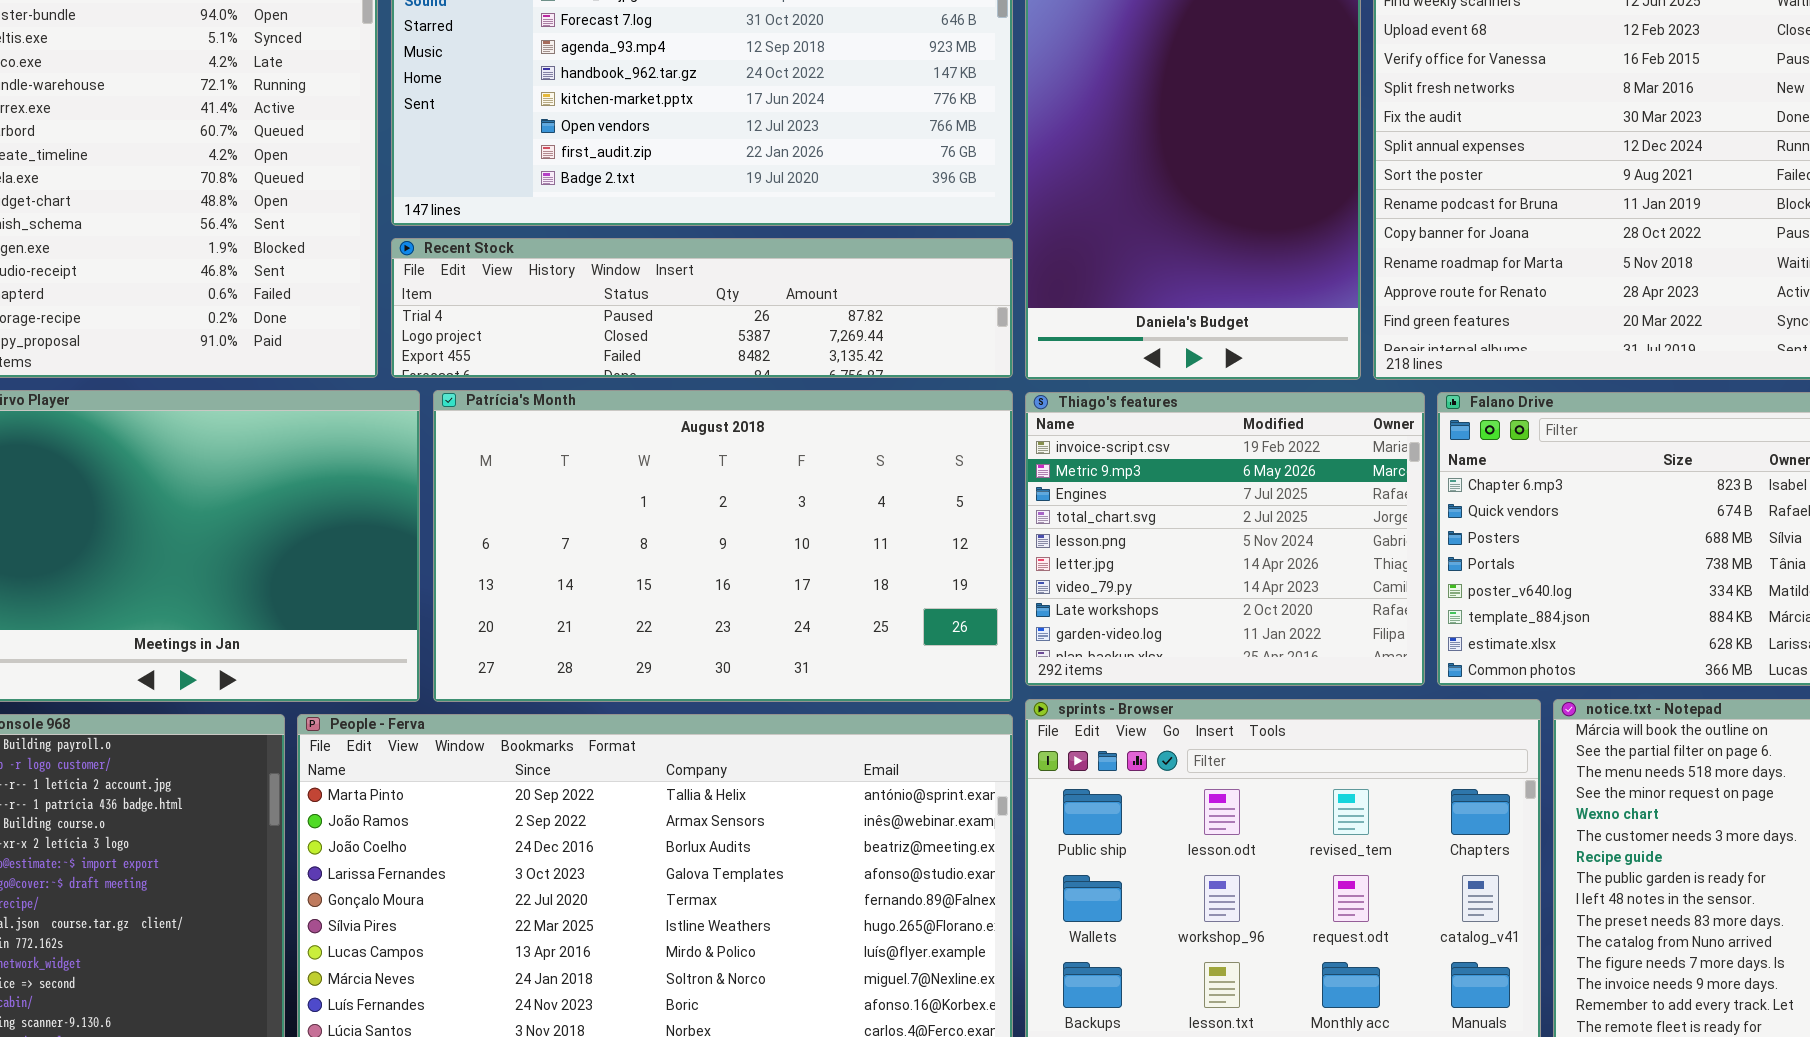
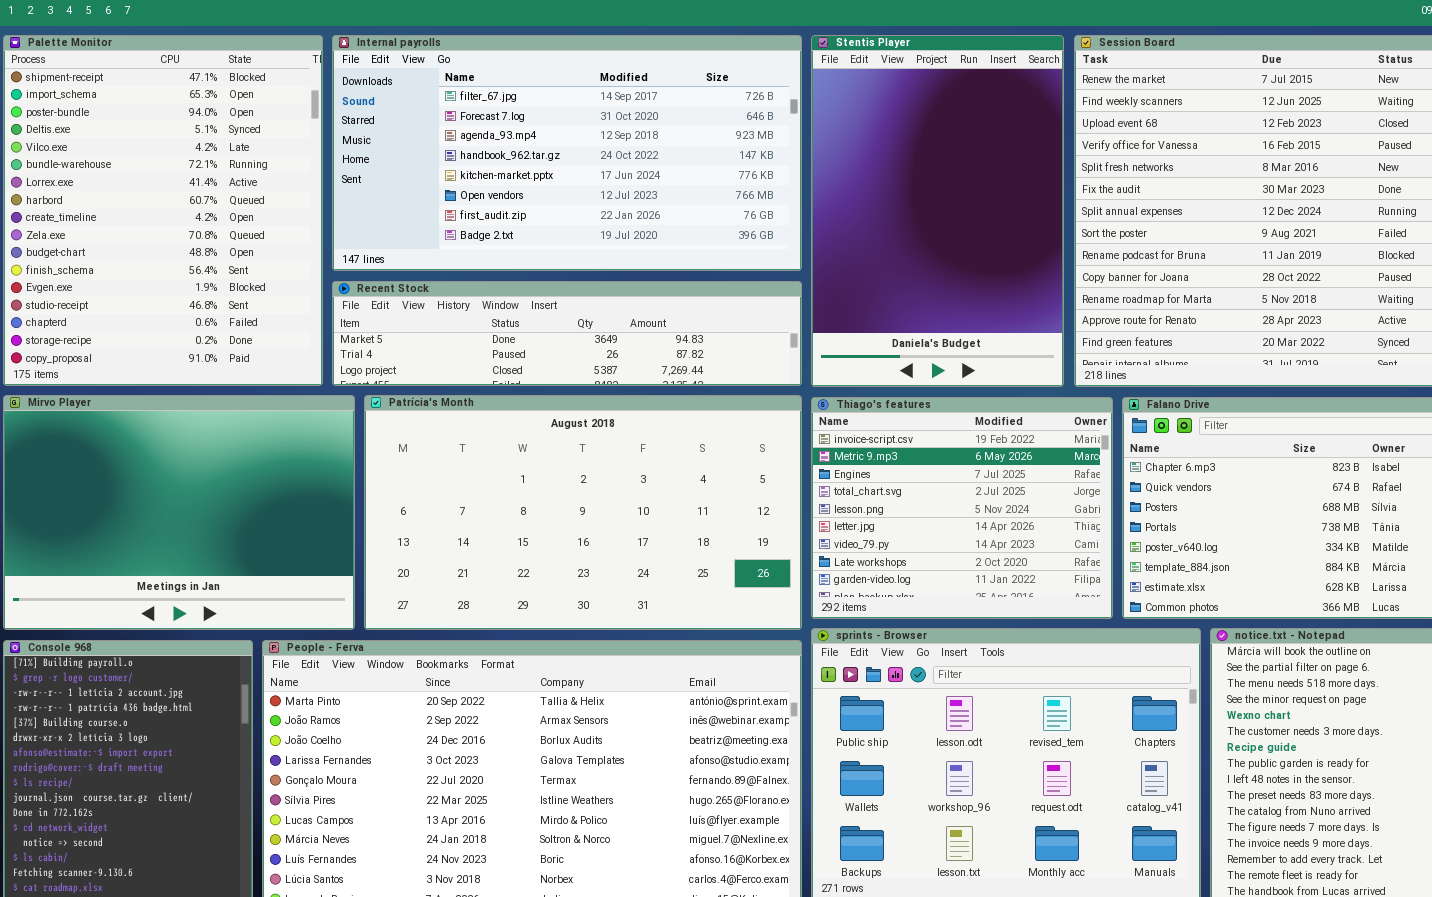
Recent Stock: [391,238,1013,378] -> [332,281,802,386], scrolled up 1 row

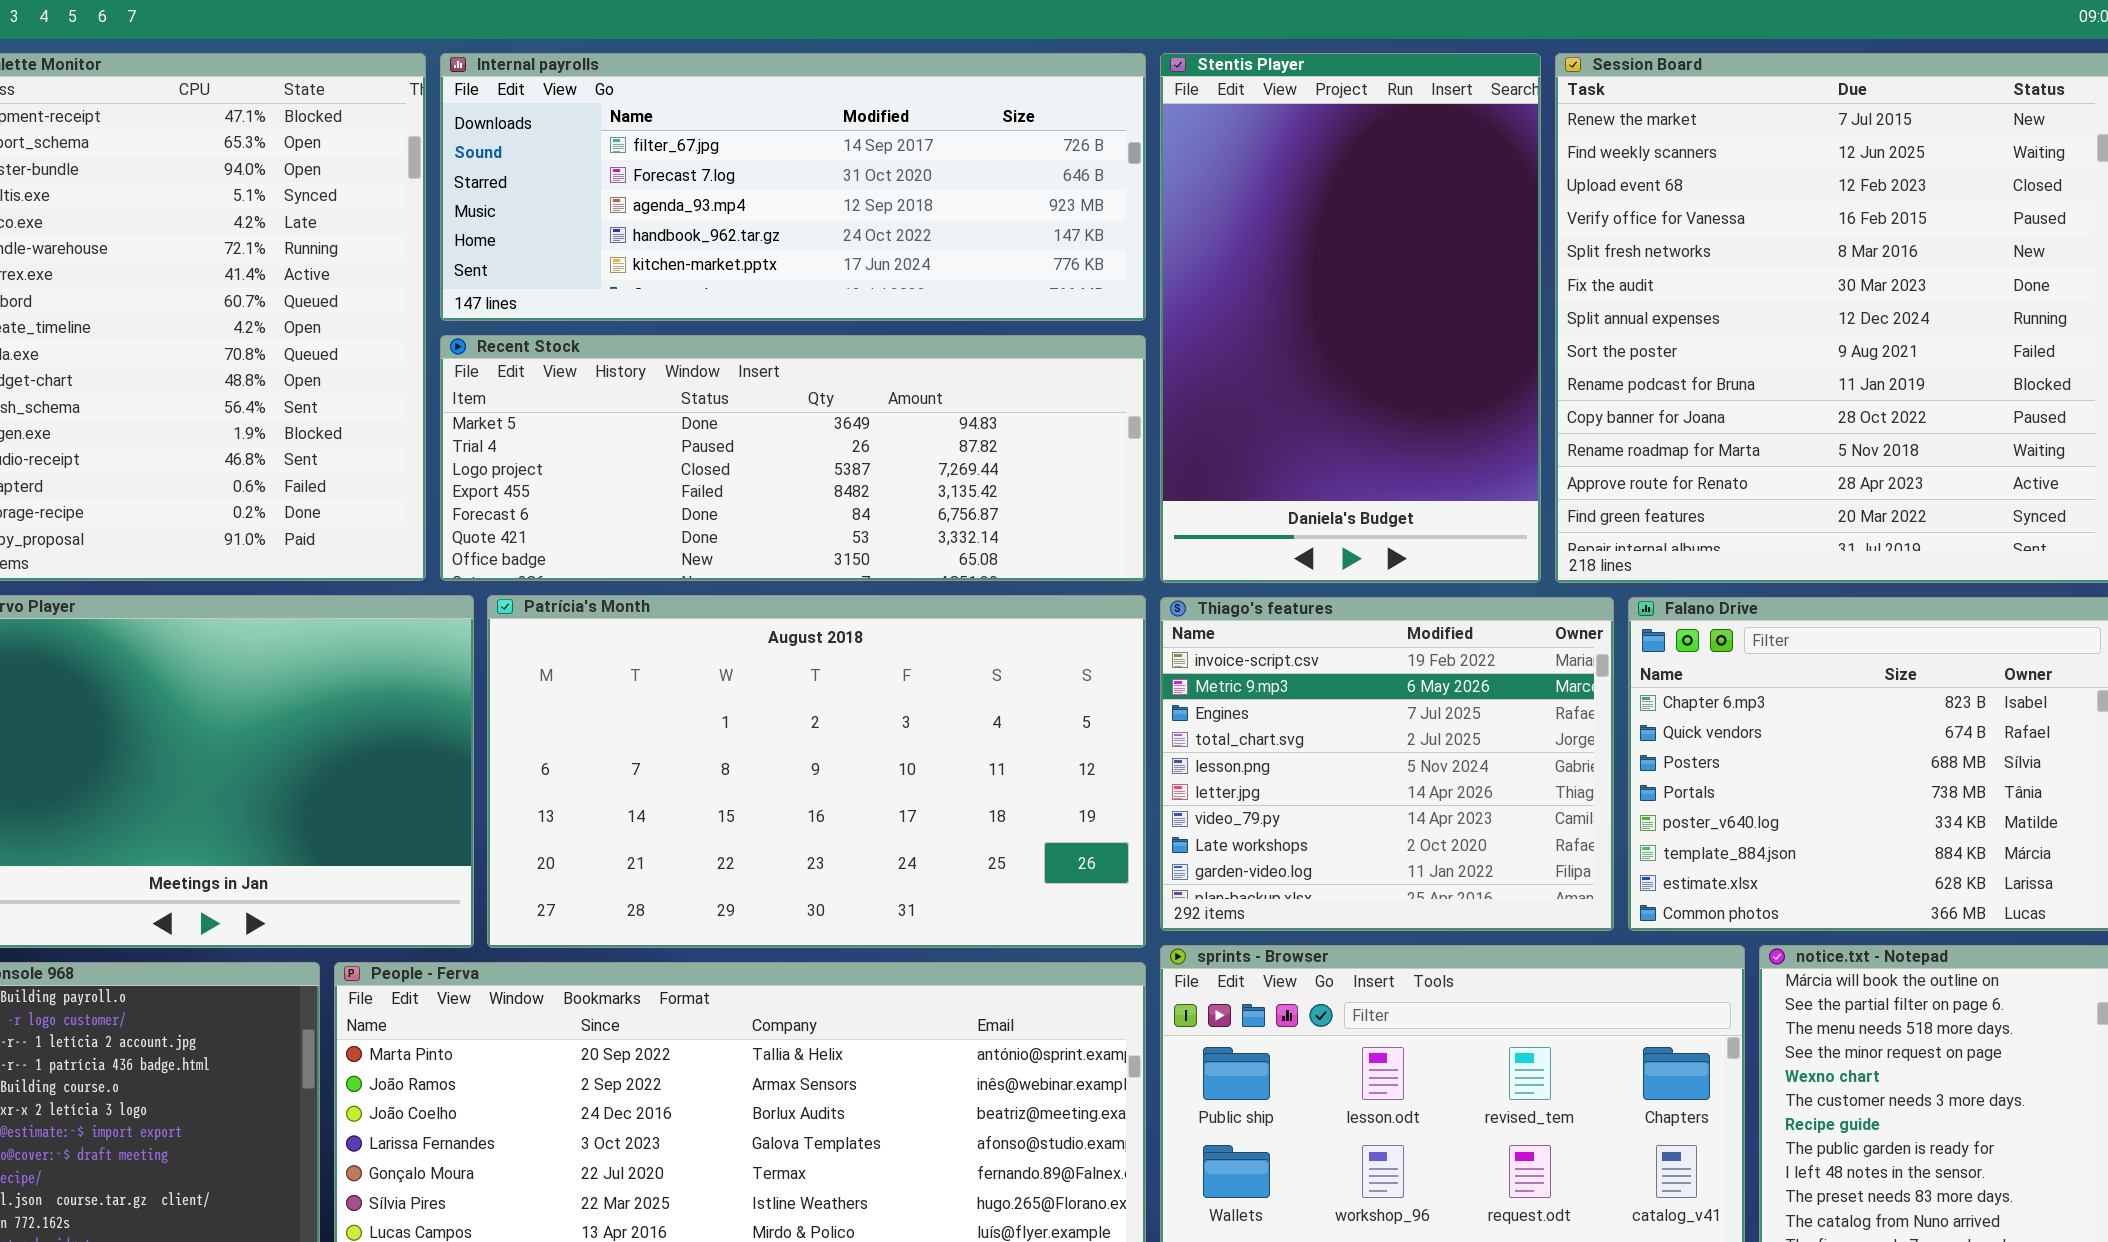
Internal payrolls: [332,35,802,271] -> [440,53,1146,321], resized
Recent Stock: [332,281,802,386] -> [440,335,1146,581], resized

